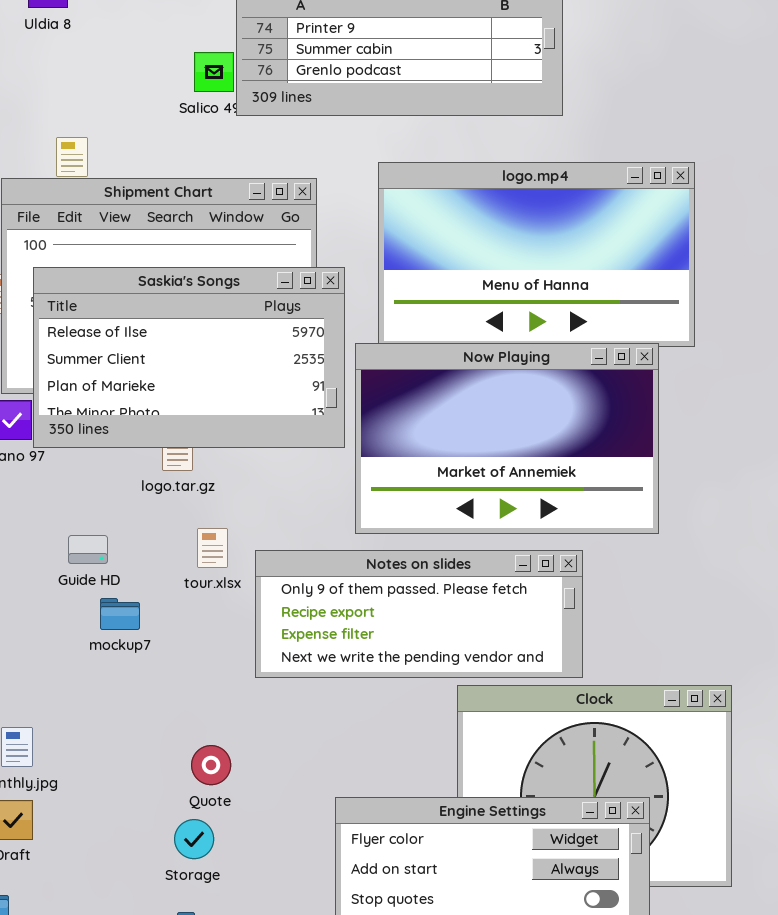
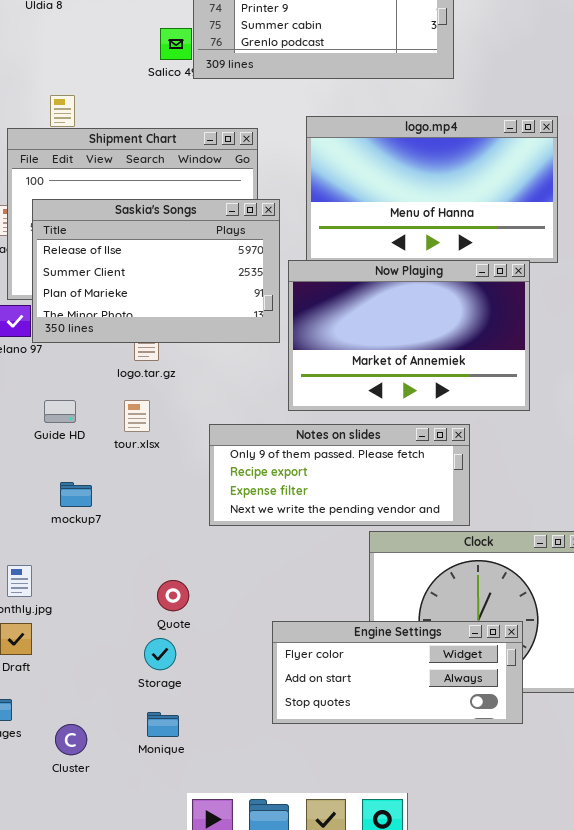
tour.xlsx: [197,528,228,568] -> [124,400,150,432], moved
Guide HD: [68,535,108,564] -> [44,400,76,423], moved
mockup7: [100,598,140,630] -> [60,482,92,507], moved

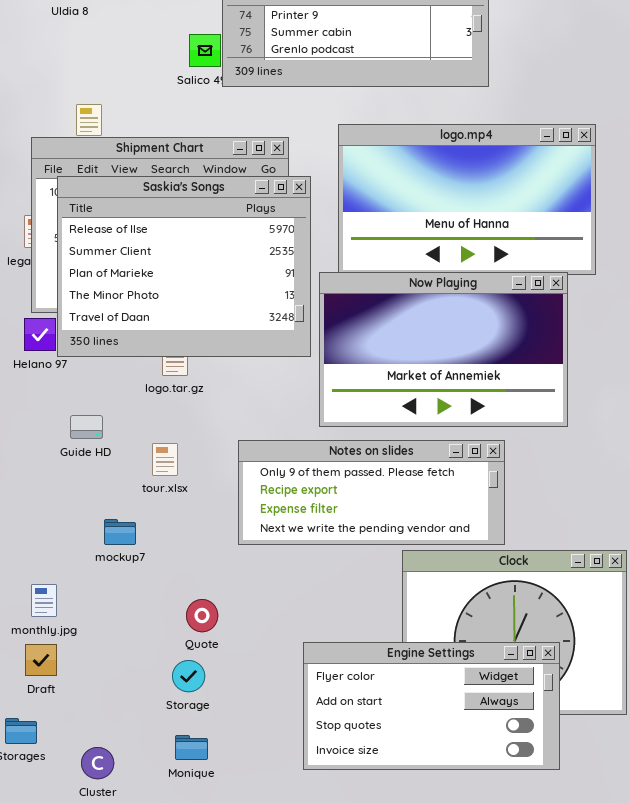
Saskia's Songs: [32,199,280,343] -> [57,176,311,357], resized
tour.xlsx: [124,400,150,432] -> [152,443,178,476], moved
mockup7: [60,482,92,507] -> [104,519,136,545], moved
Engine Settings: [272,621,523,724] -> [303,642,560,770], resized

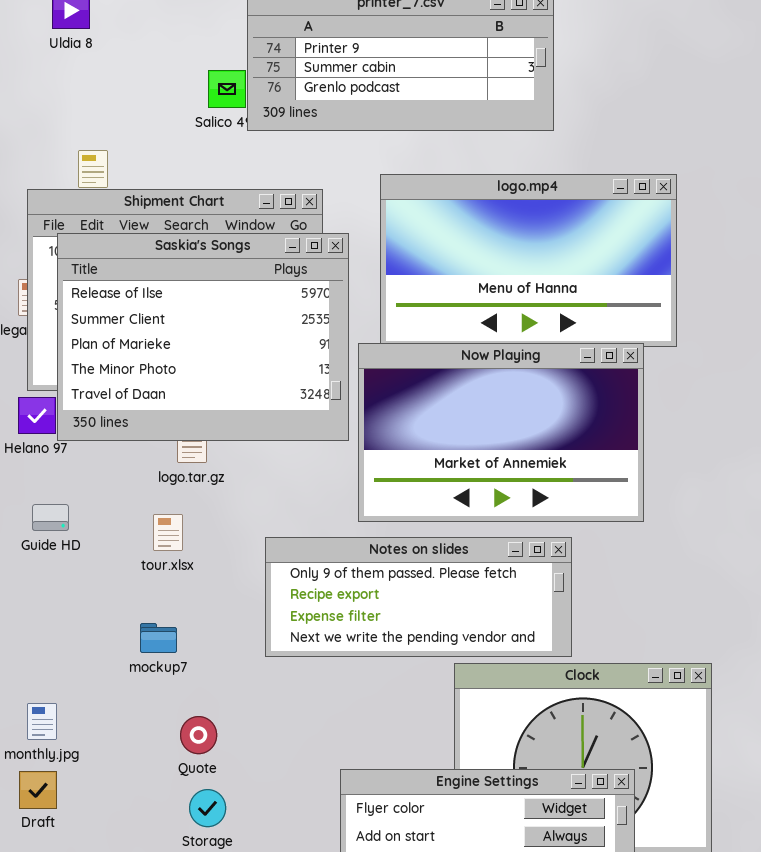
Guide HD: [70,415,103,439] -> [32,504,69,531], moved
tour.xlsx: [152,443,178,476] -> [153,514,183,551], moved
mockup7: [104,519,136,545] -> [140,623,177,653], moved
Quote: [186,599,218,632] -> [180,716,217,754], moved

